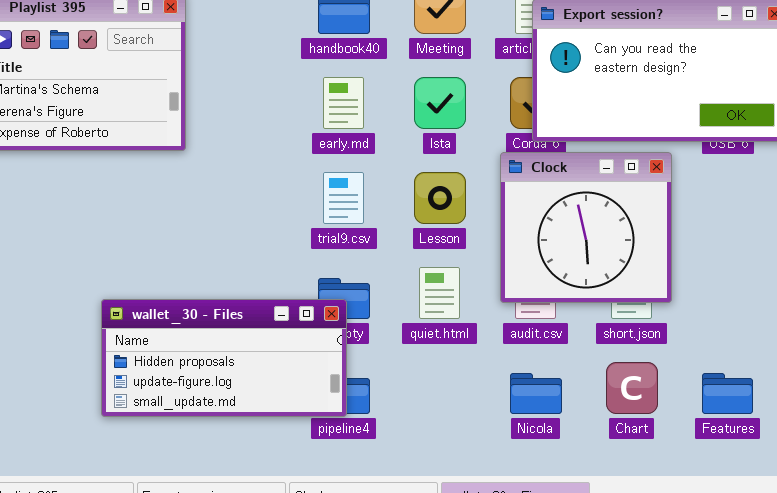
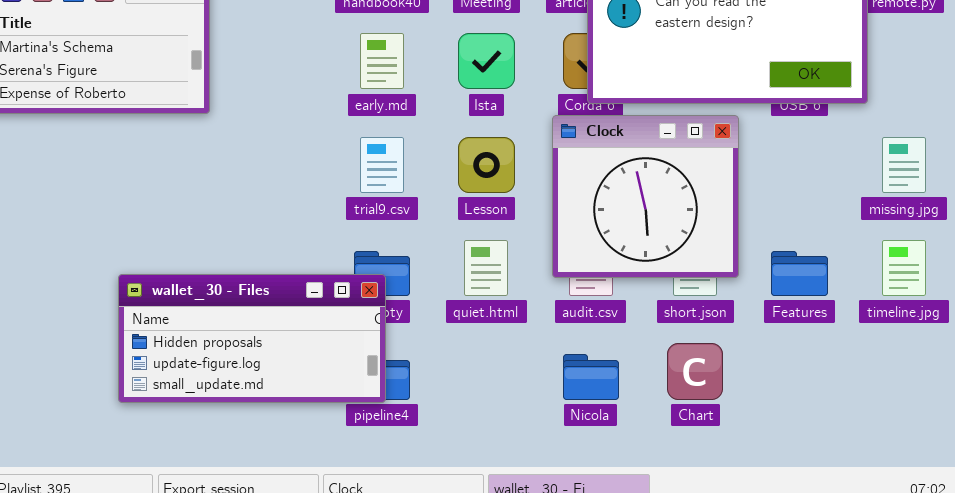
Features: [702,373,753,414] -> [771,251,828,296], moved

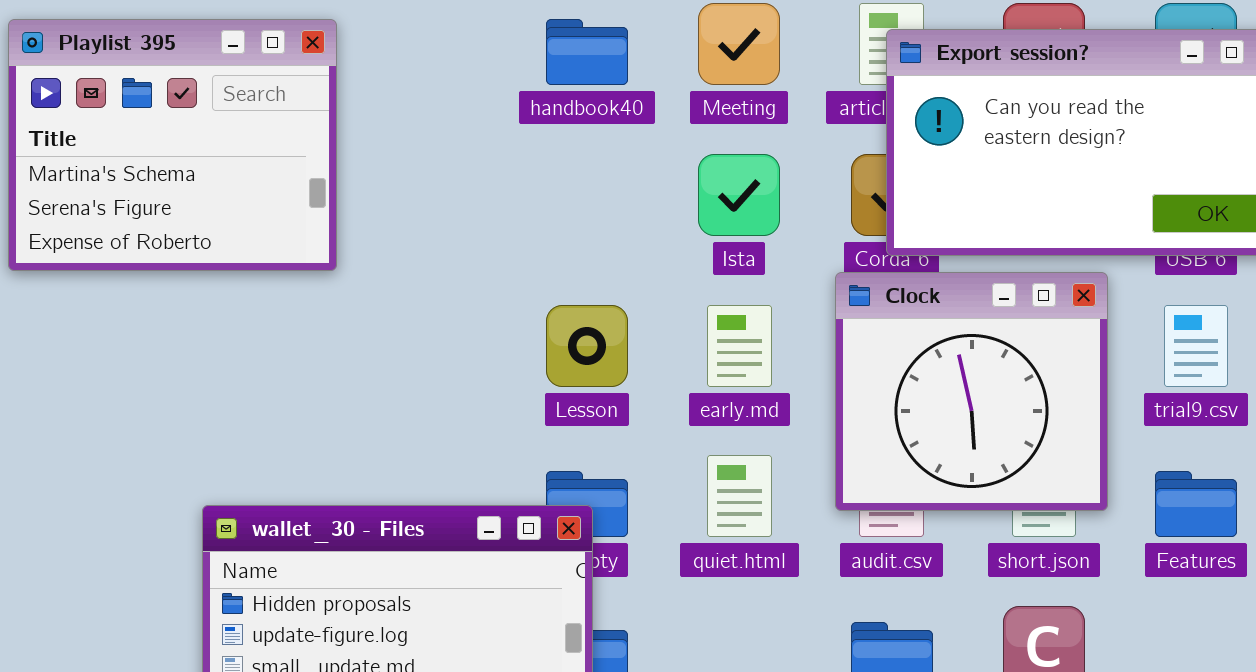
early.md: [360,33,404,89] -> [707,305,772,387], moved
trial9.csv: [360,137,404,193] -> [1164,305,1228,387], moved
Lesson: [458,137,515,193] -> [546,305,628,387], moved

